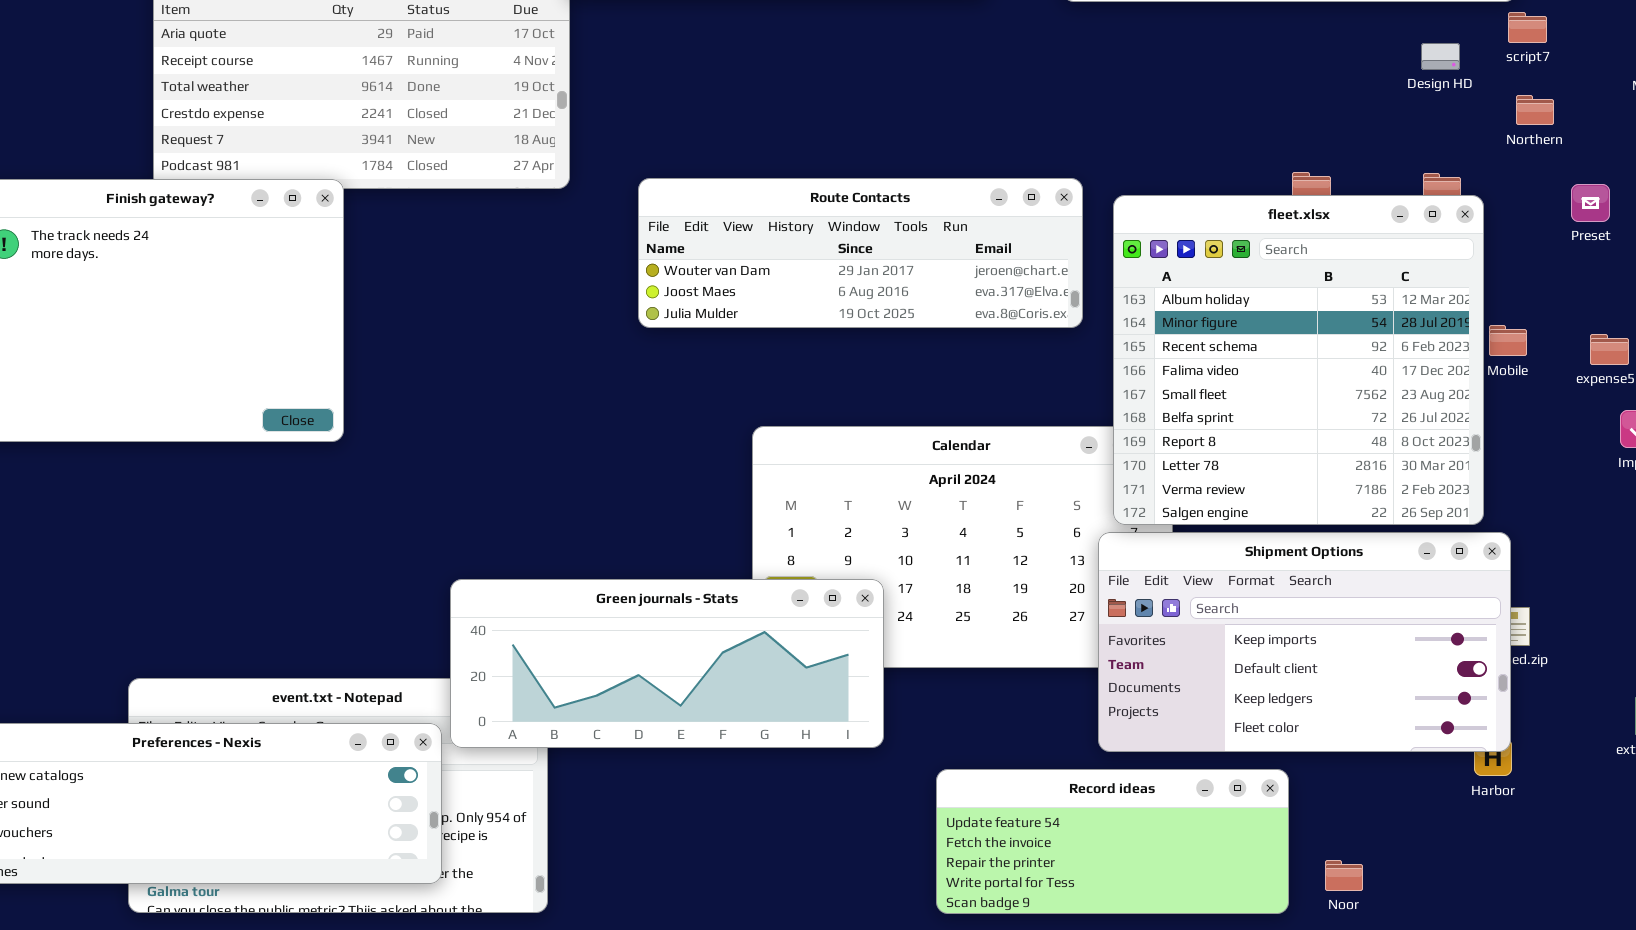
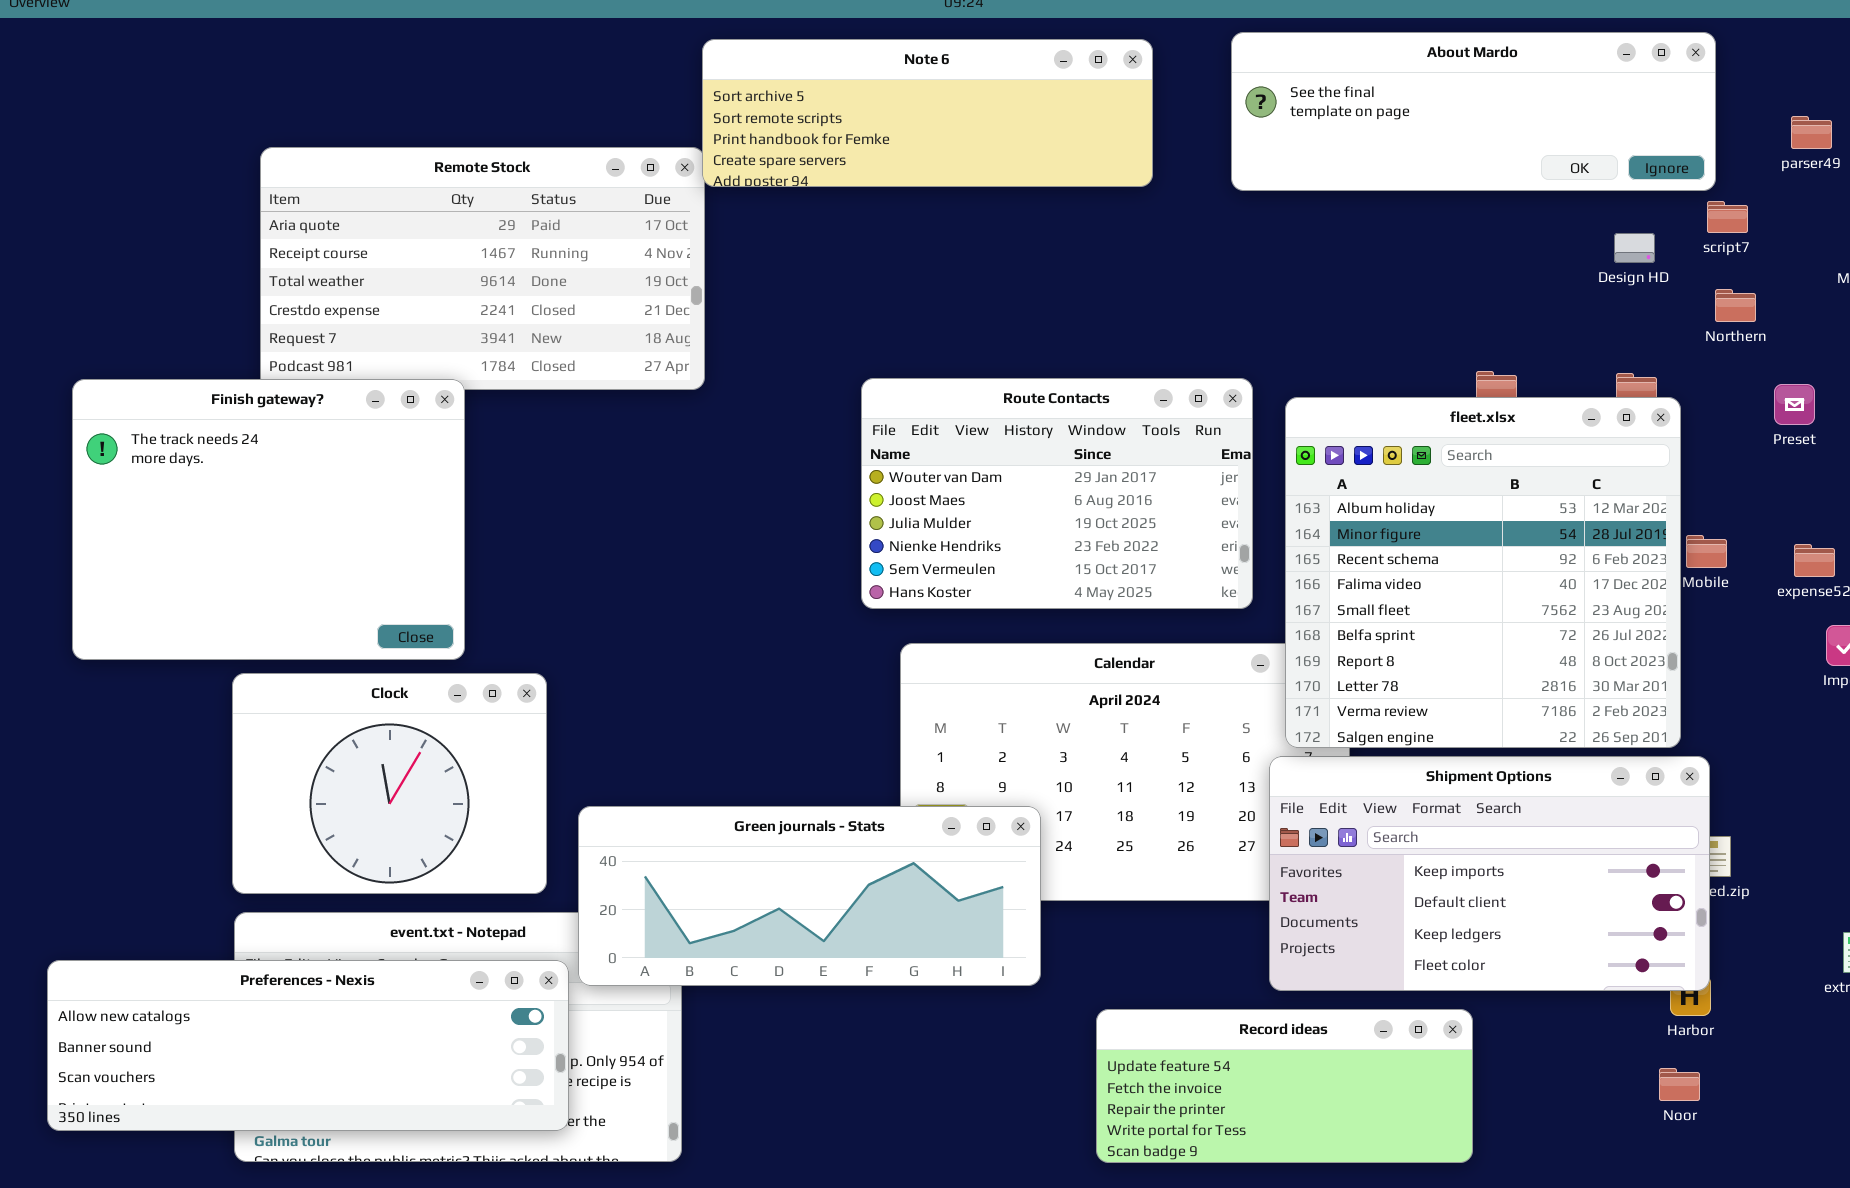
Route Contacts: [638,178,1083,328] -> [861,378,1253,609], resized
Clock: none -> [232,673,547,894], opened
Noor: [1325,860,1363,891] -> [1659,1068,1700,1101], moved

